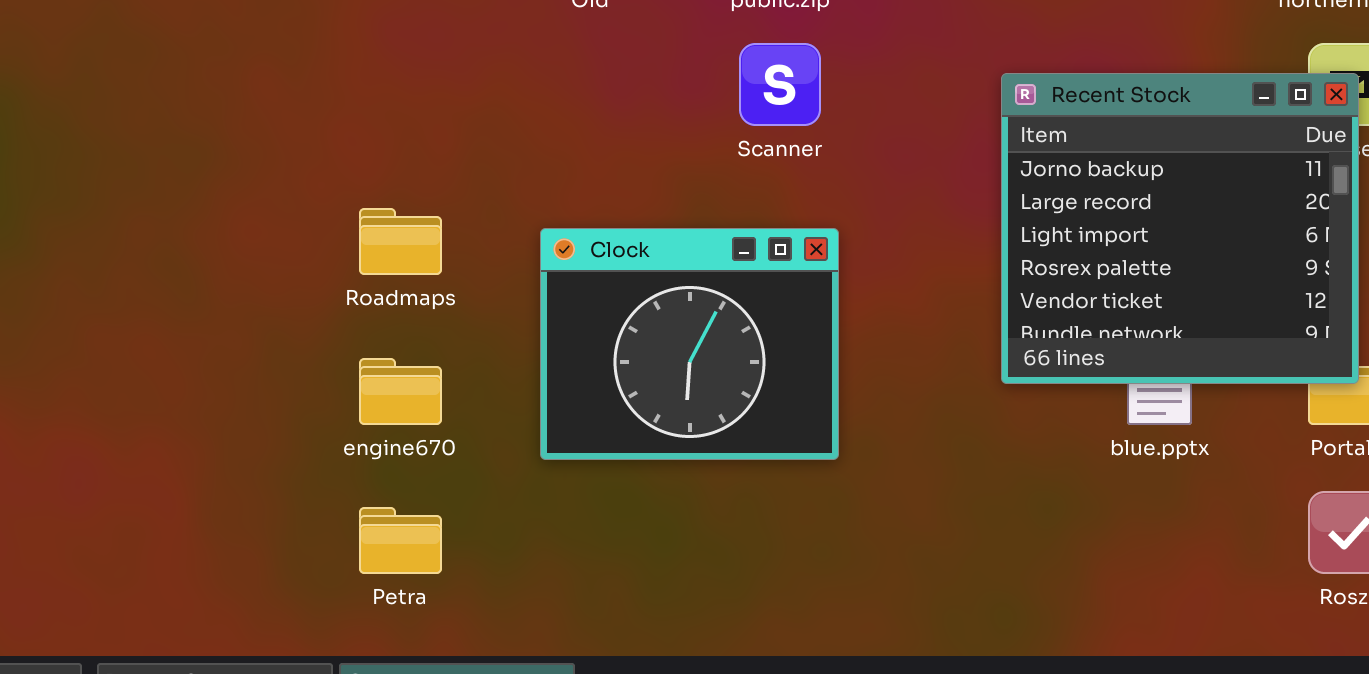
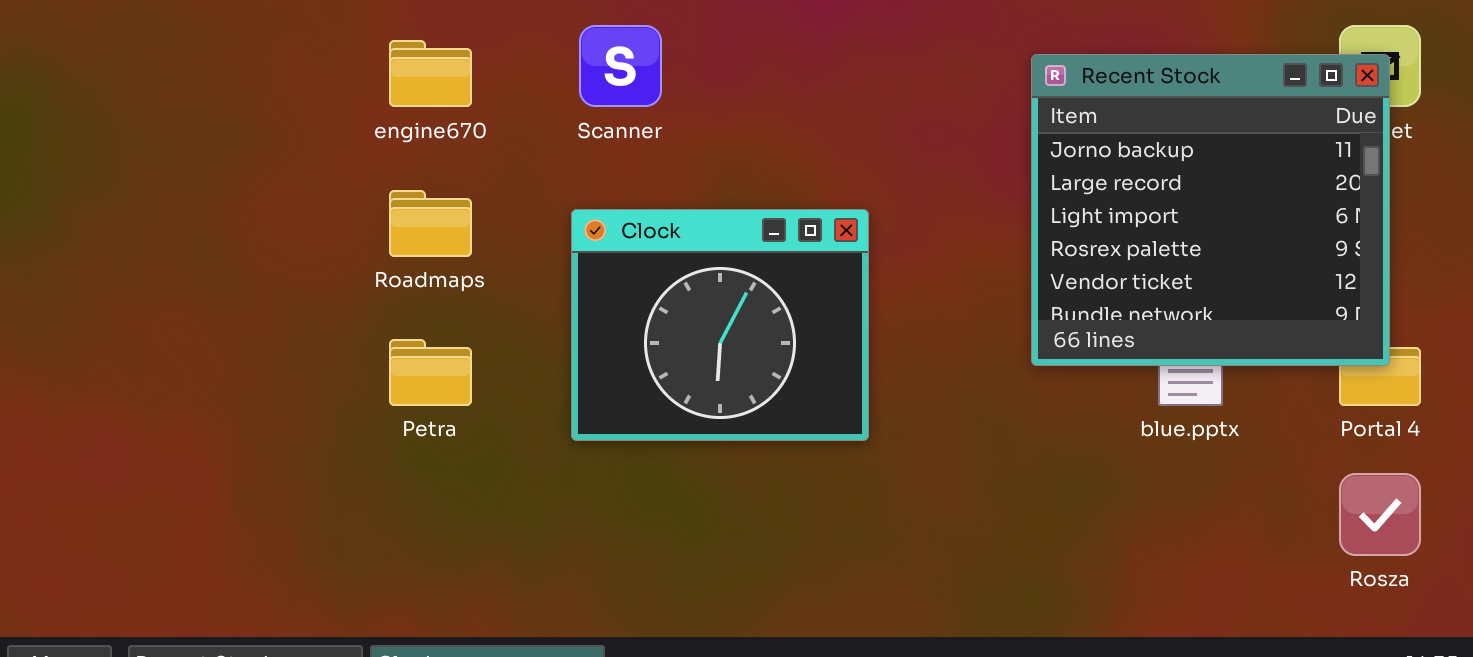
Scanner: [739,43,821,126] -> [579,25,662,107], moved
engine670: [359,358,442,425] -> [389,40,472,107], moved
Petra: [359,507,442,574] -> [389,339,472,406], moved

